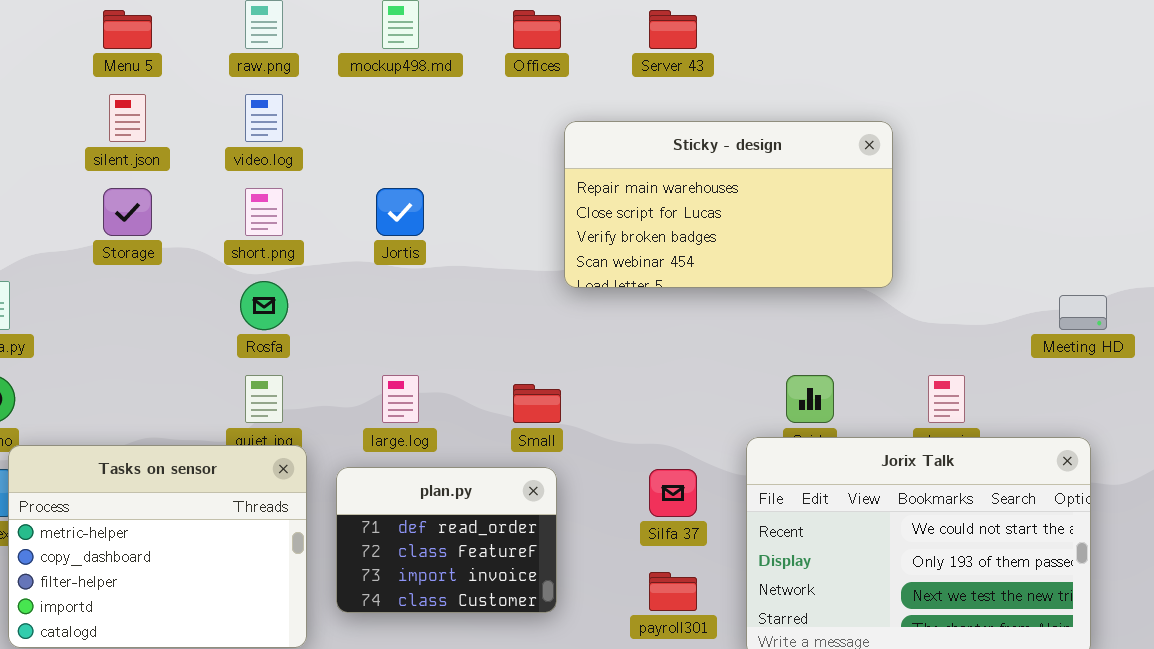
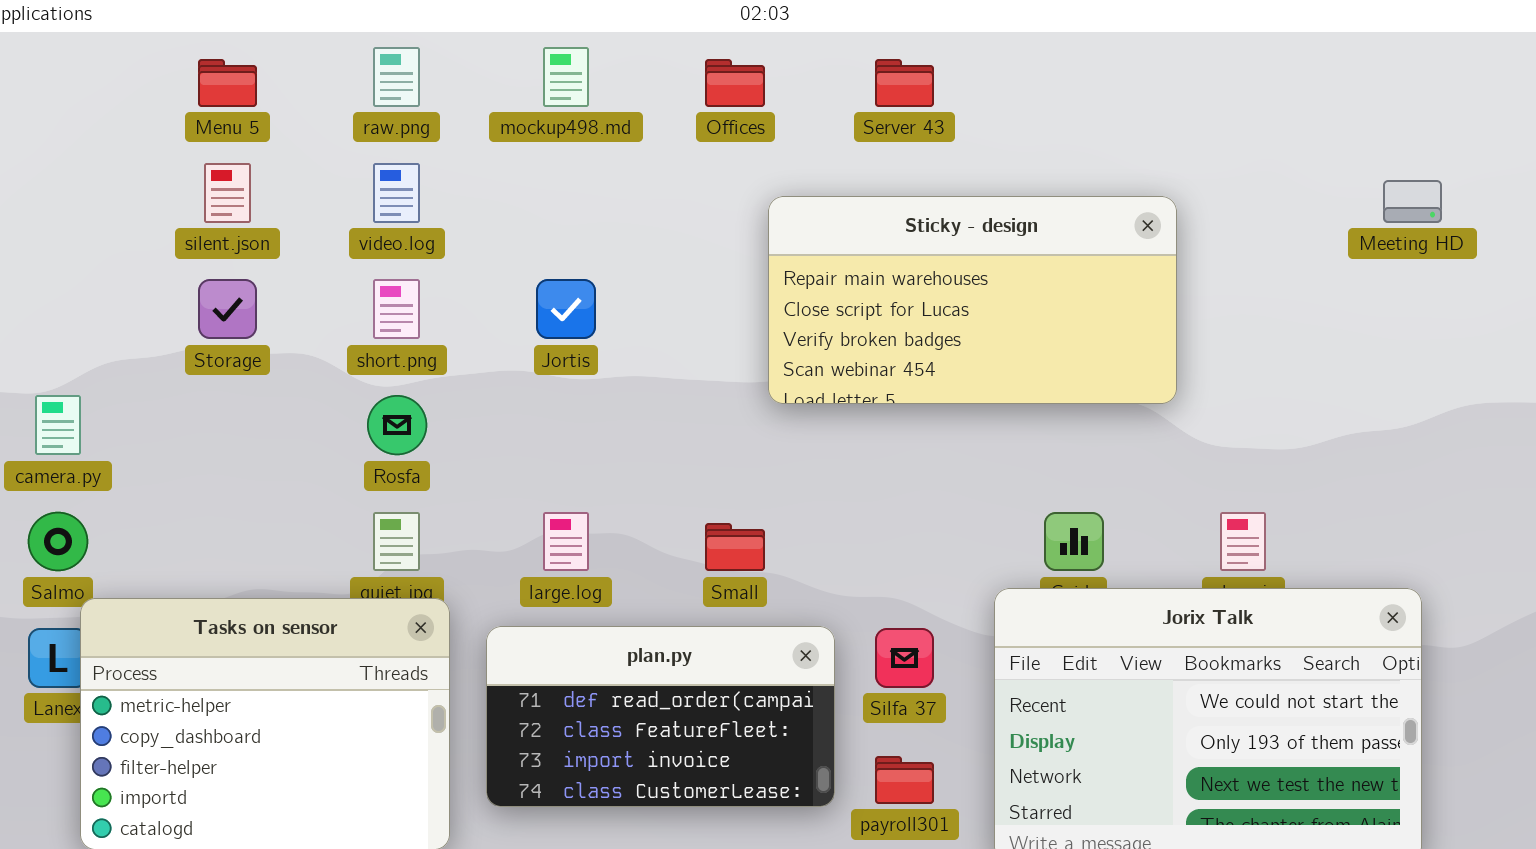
Meeting HD: [1059,295,1107,330] -> [1383,180,1442,223], moved
plan.py: [336,467,557,613] -> [486,626,835,807], resized

